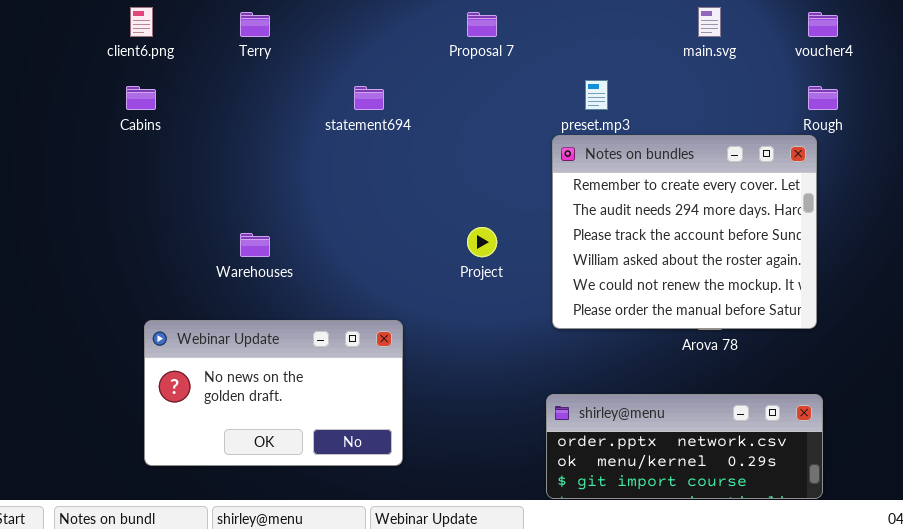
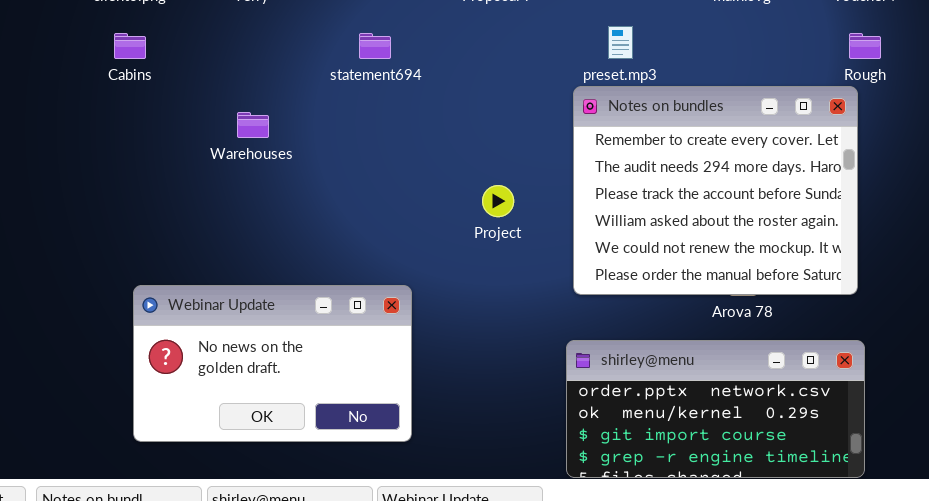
Warehouses: [240,233,270,257] -> [237,112,269,138], moved
shirley@menu: [546,394,823,499] -> [566,340,865,478], resized

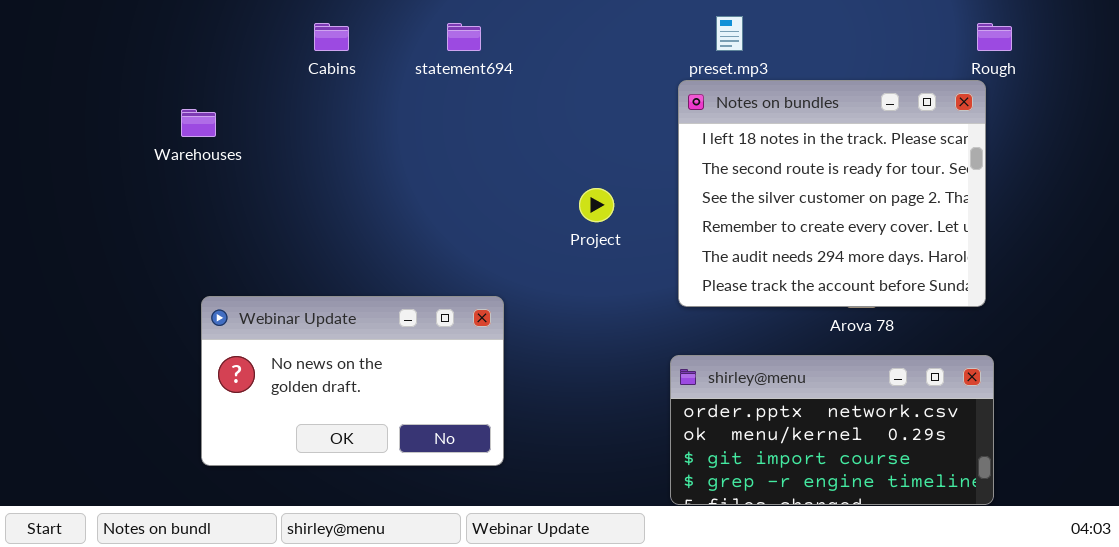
Cabins: [114,33,146,59] -> [314,23,349,51], moved
Notes on bundles: [573,86,858,295] -> [678,80,986,307], scrolled up 3 rows
Warehouses: [237,112,269,138] -> [181,109,216,137], moved

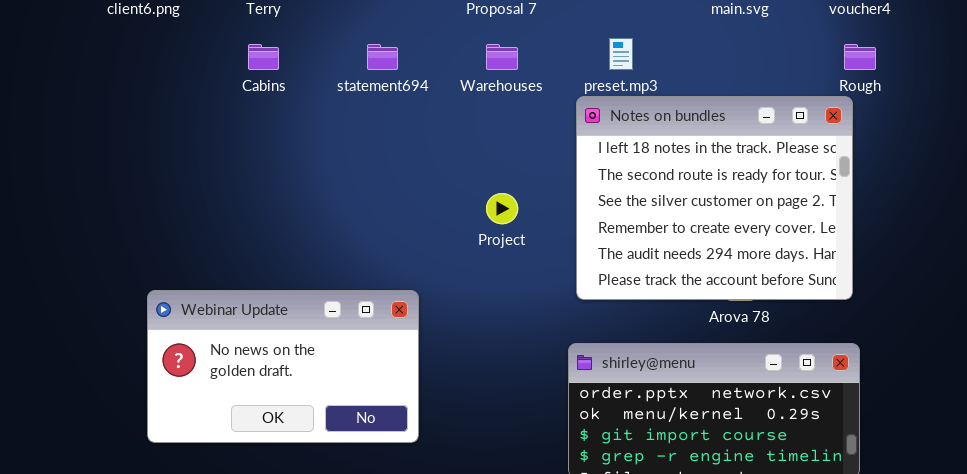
Warehouses: [181,109,216,137] -> [486,44,518,70], moved

